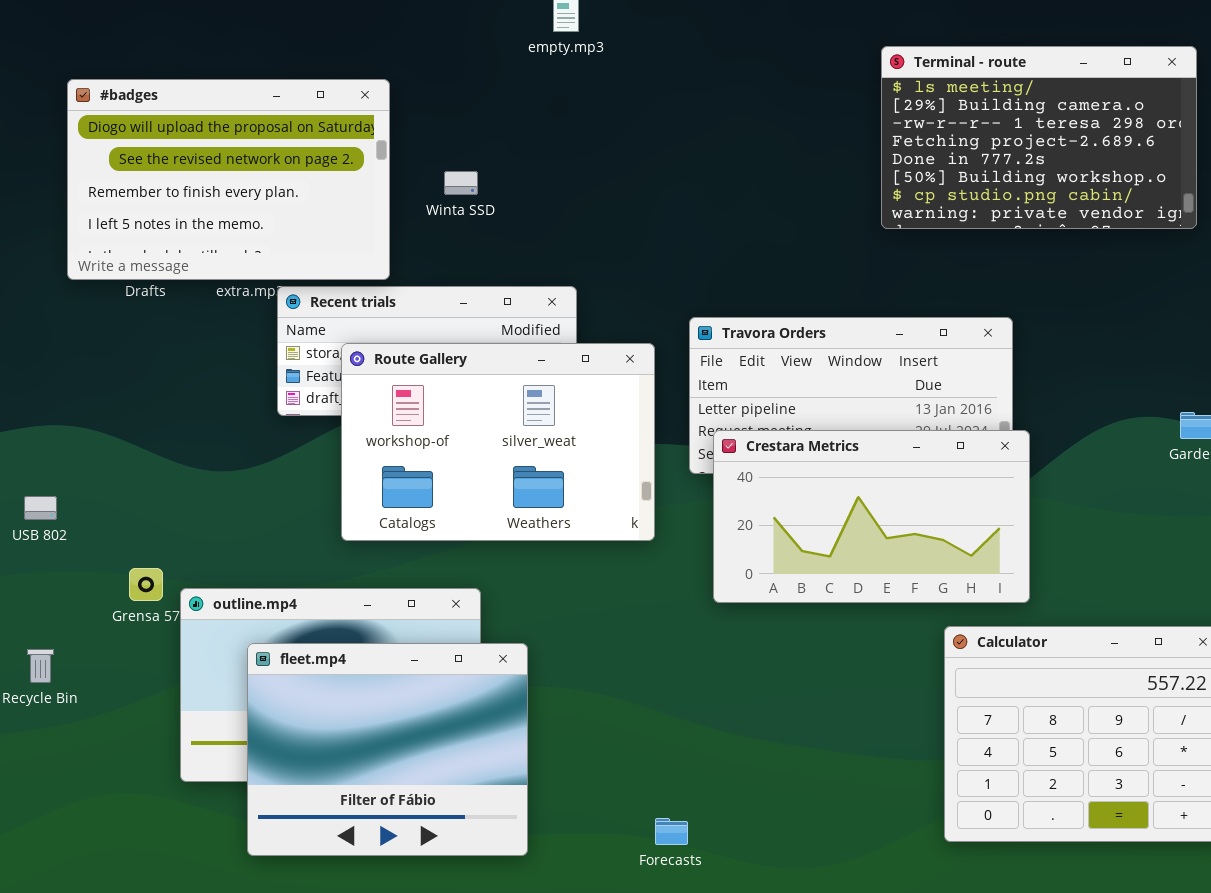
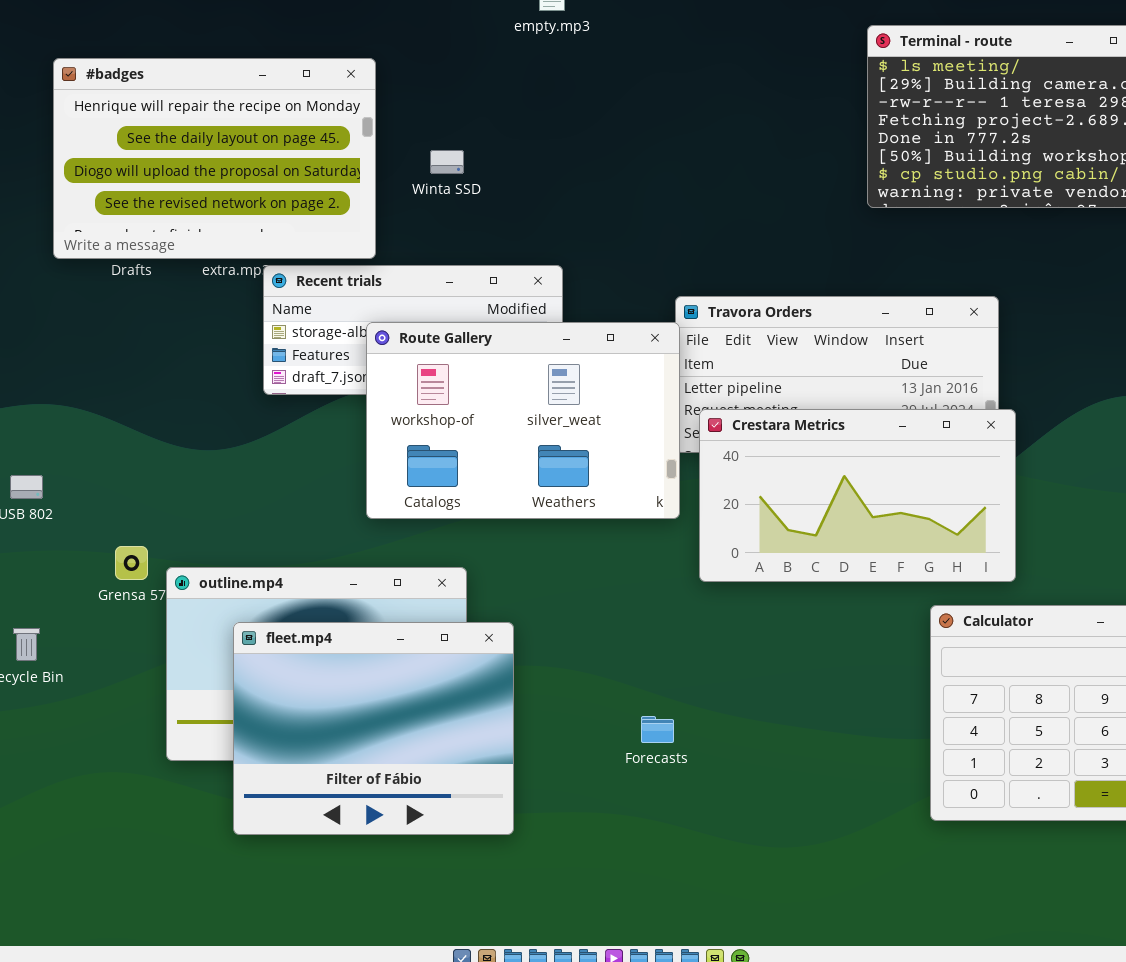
#badges: [67,79,390,280] -> [53,58,376,259], scrolled up 2 rows
Route Gallery: [341,343,655,541] -> [366,322,680,519], moved
Forecasts: [655,818,688,845] -> [641,716,674,743], moved

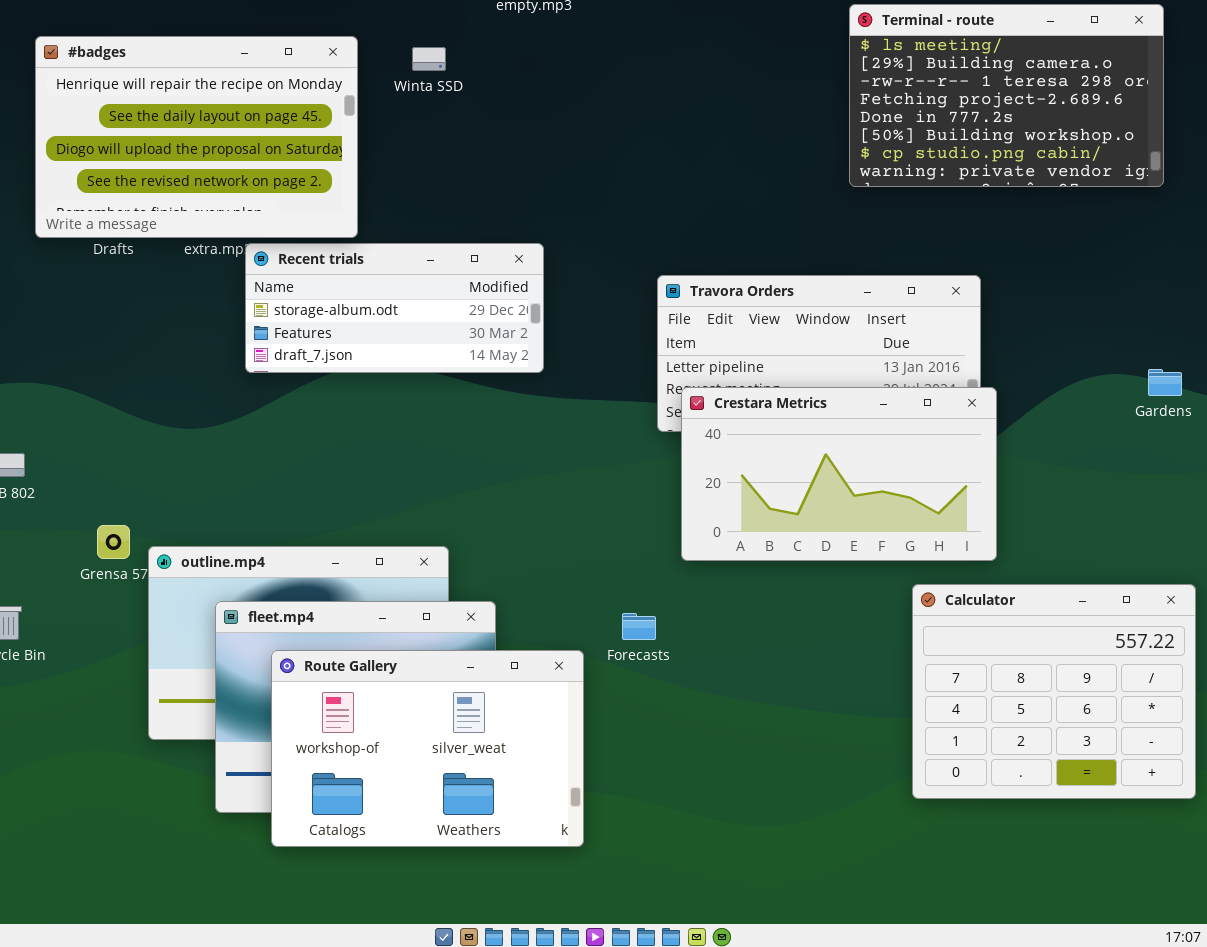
Winta SSD: [430,150,464,174] -> [412,47,446,71], moved
Route Gallery: [366,322,680,519] -> [271,650,584,847], moved
Forecasts: [641,716,674,743] -> [622,613,656,640], moved

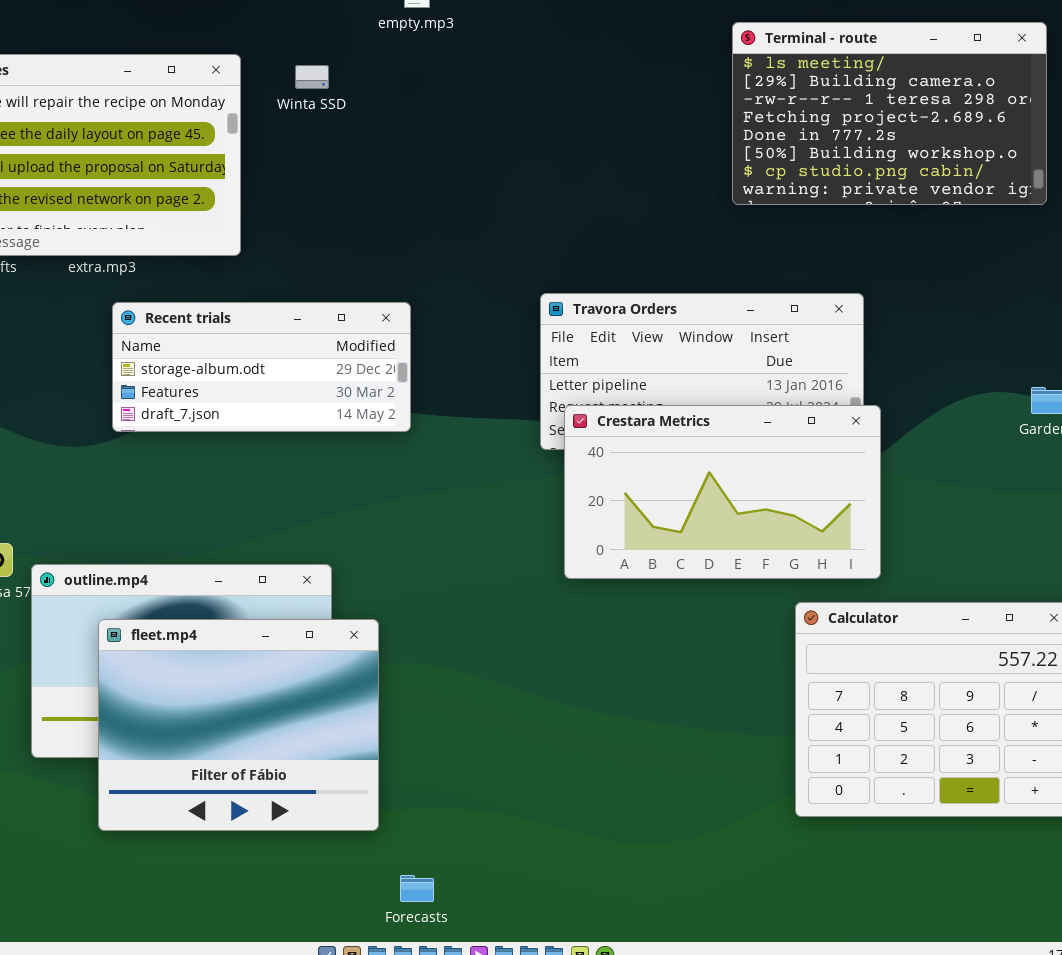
Recent trials: [245,243,544,373] -> [112,302,411,432], moved
Forecasts: [622,613,656,640] -> [400,875,434,902], moved
Route Gallery: [271,650,584,847] -> none, closed

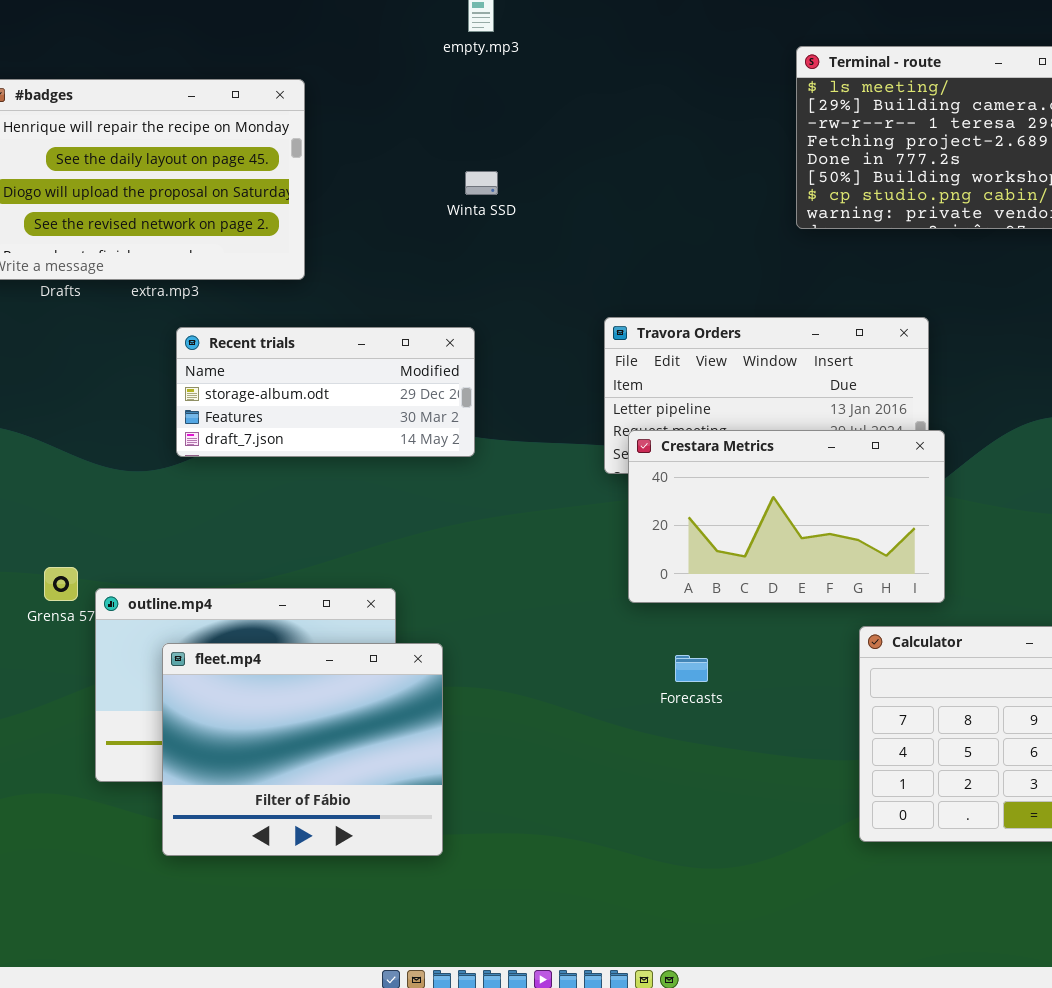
Winta SSD: [295,65,329,89] -> [465,171,498,195], moved
Forecasts: [400,875,434,902] -> [675,655,708,682], moved

